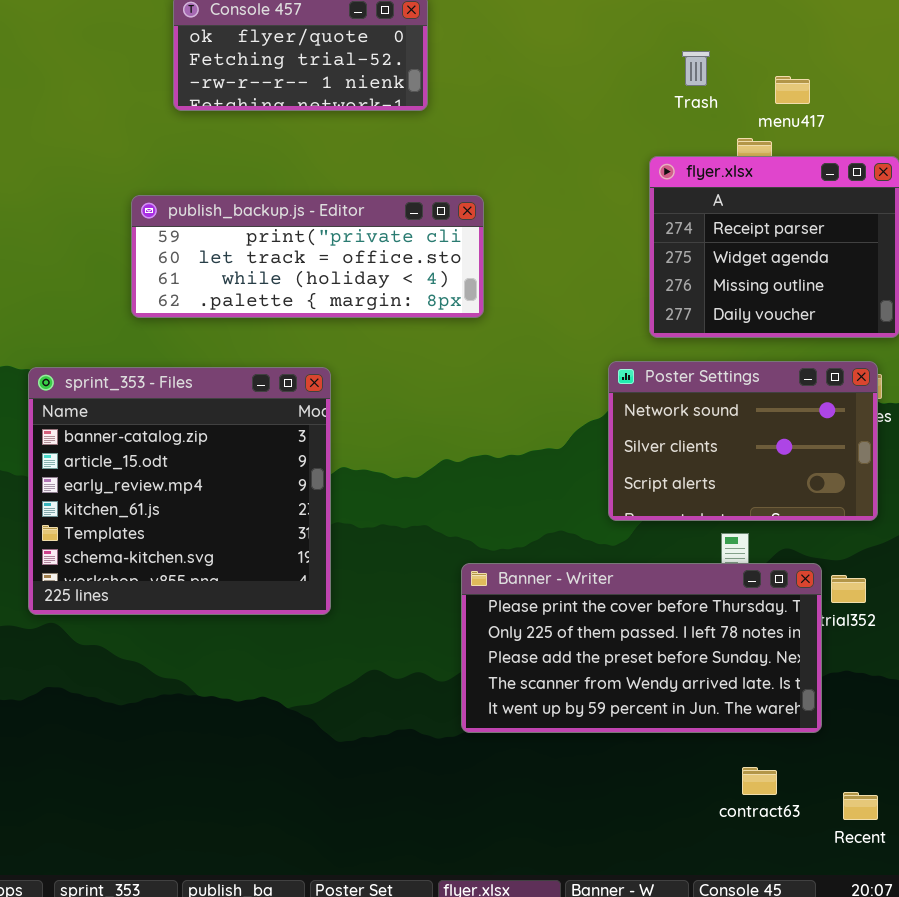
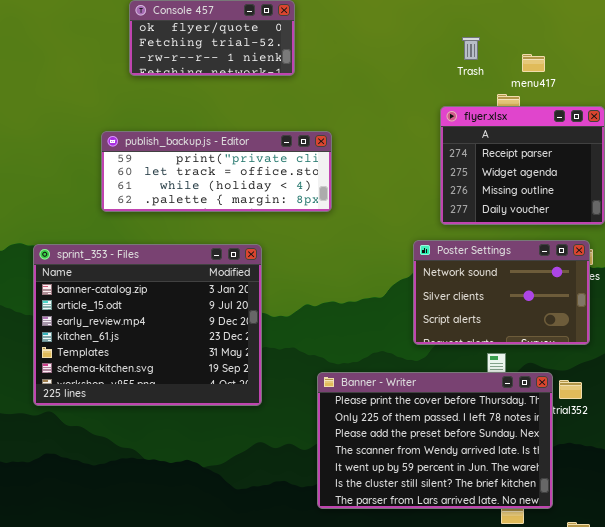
sprint_353 - Files: [28,367,331,615] -> [33,244,262,406], resized
Banner - Writer: [461,563,822,733] -> [317,372,553,509], resized

